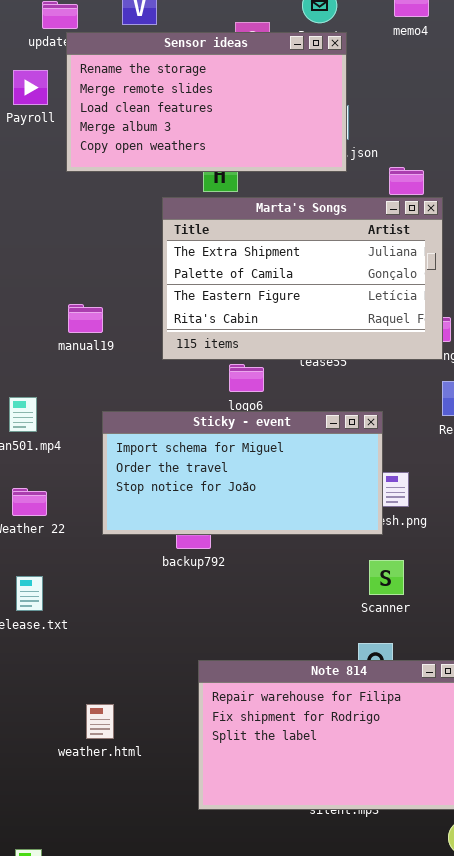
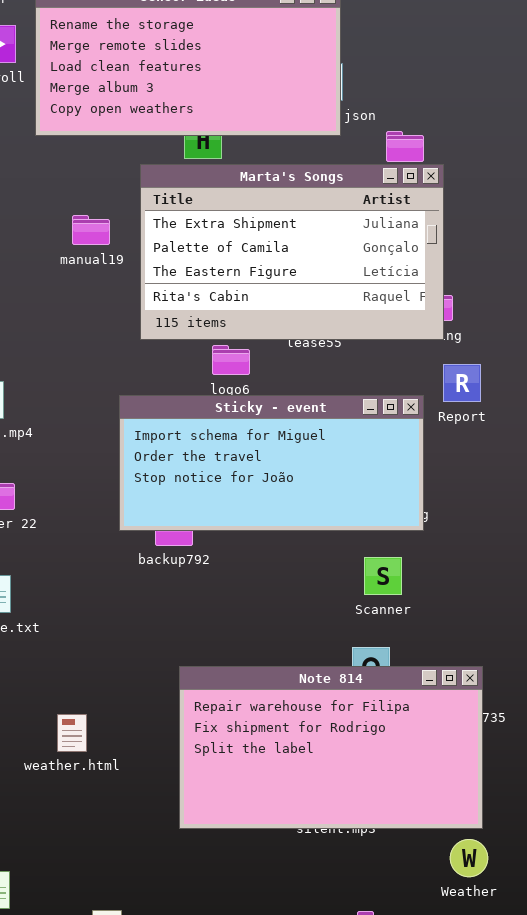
manual19: [68,304,103,333] -> [72,215,110,245], moved
Sticky - event: [102,411,383,535] -> [119,395,424,531], moved

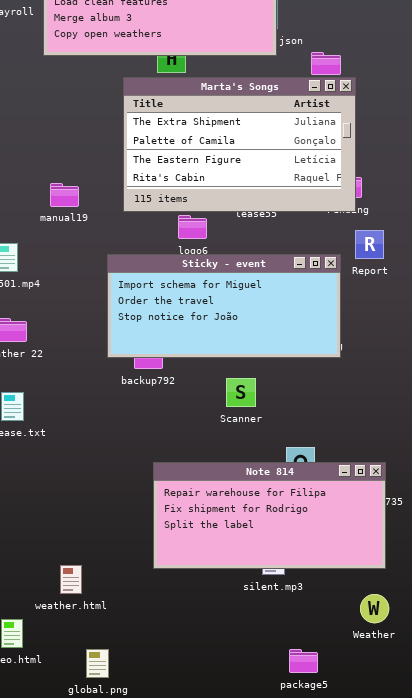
manual19: [72,215,110,245] -> [50,183,79,207], moved
Scanner: [364,557,402,595] -> [226,378,256,407], moved
Note 814: [179,666,483,829] -> [153,462,386,569], resized
weather.html: [57,714,87,752] -> [60,565,82,594], moved

